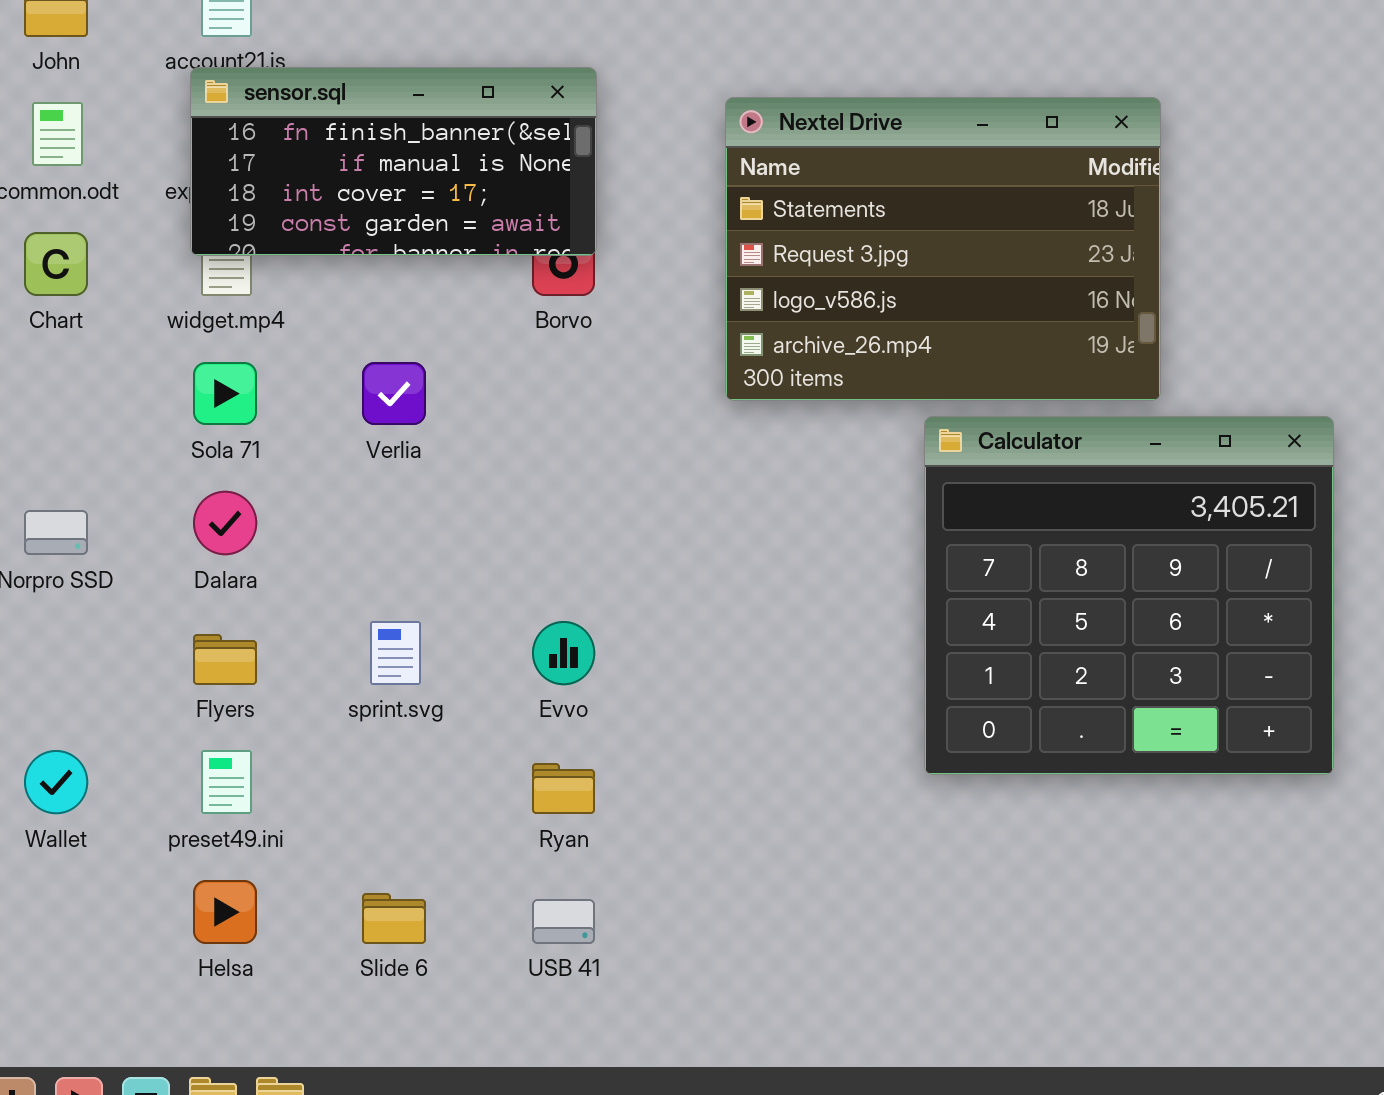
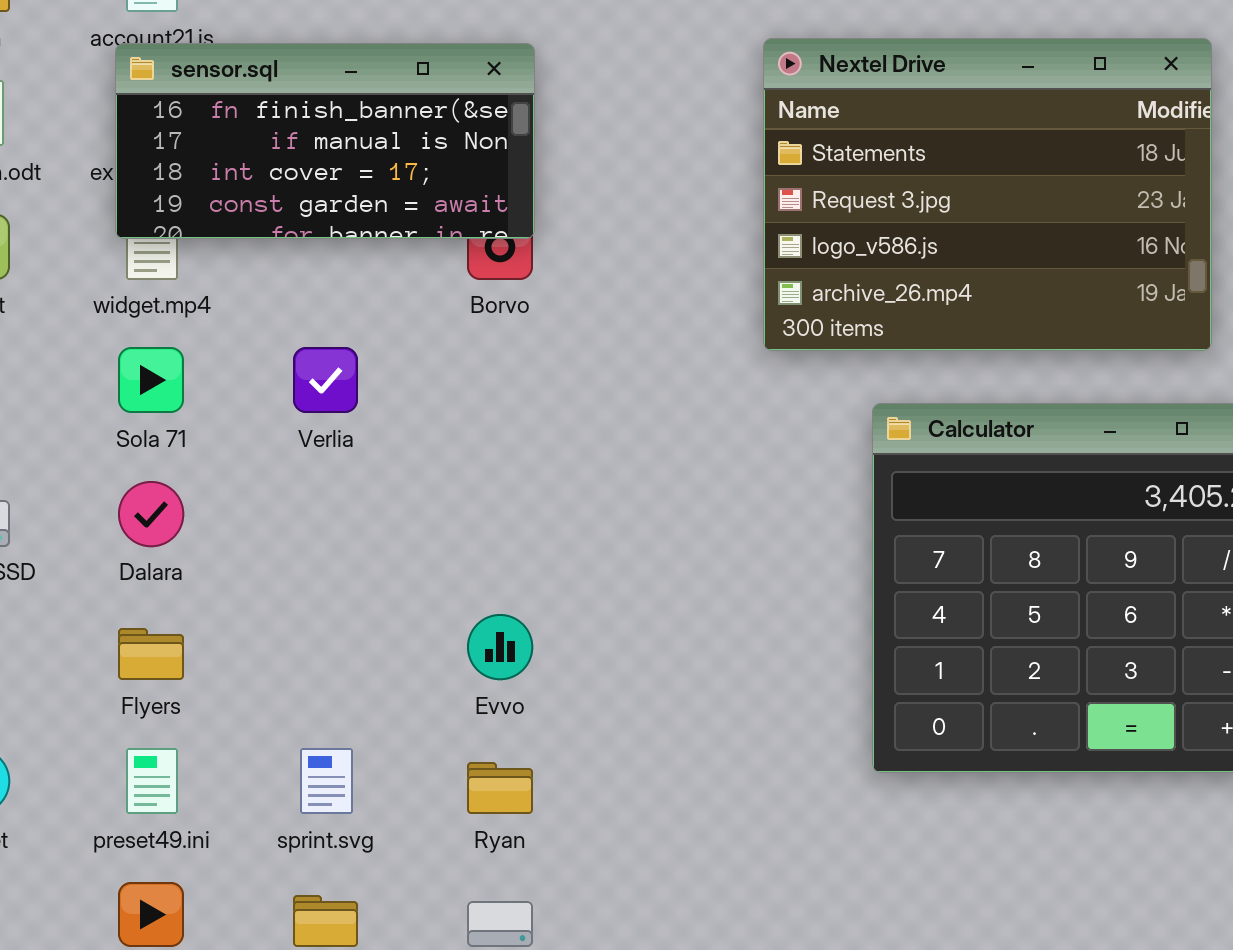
Nextel Drive: [725,97,1161,401] -> [763,38,1212,351], moved
sprint.svg: [370,621,421,685] -> [300,748,353,814], moved

